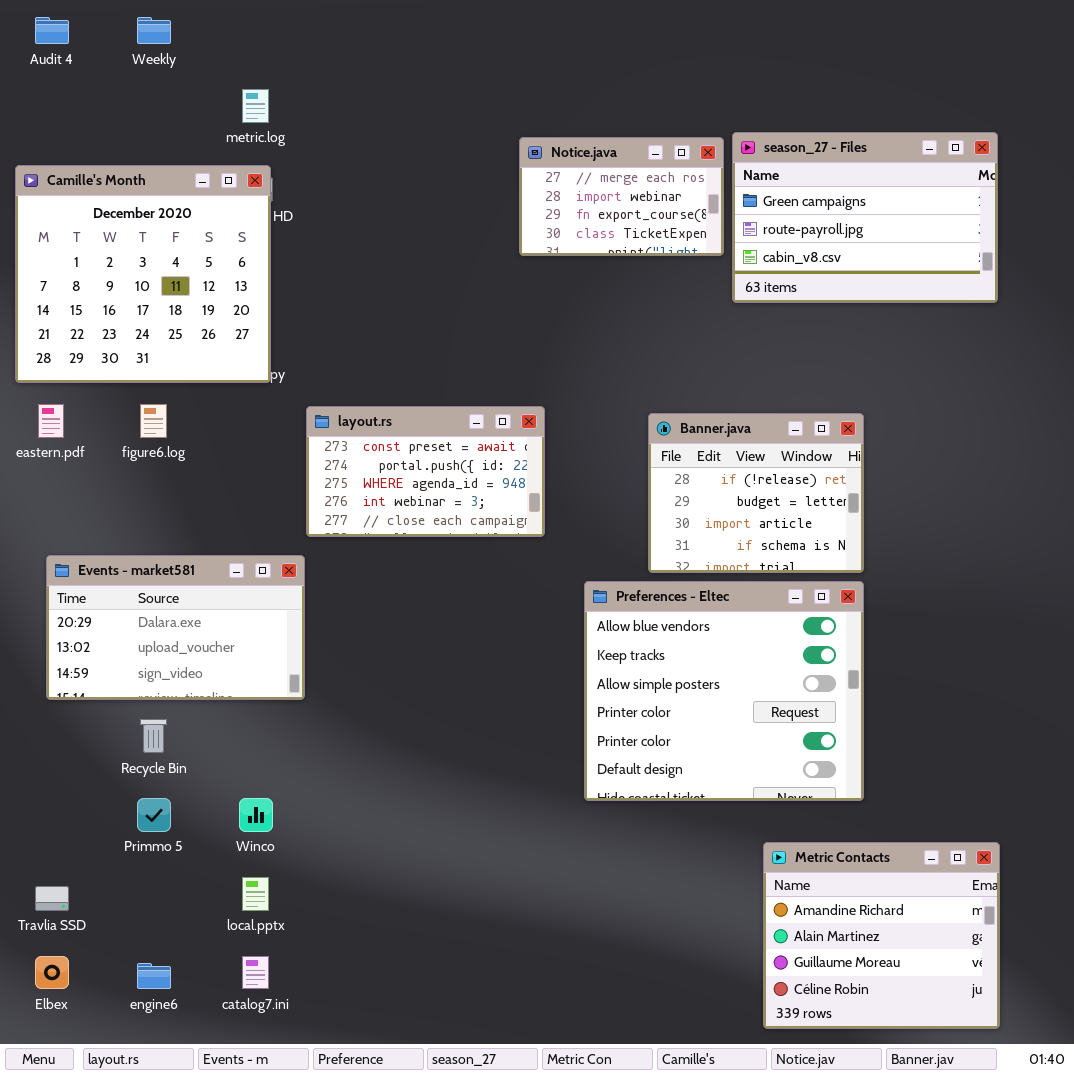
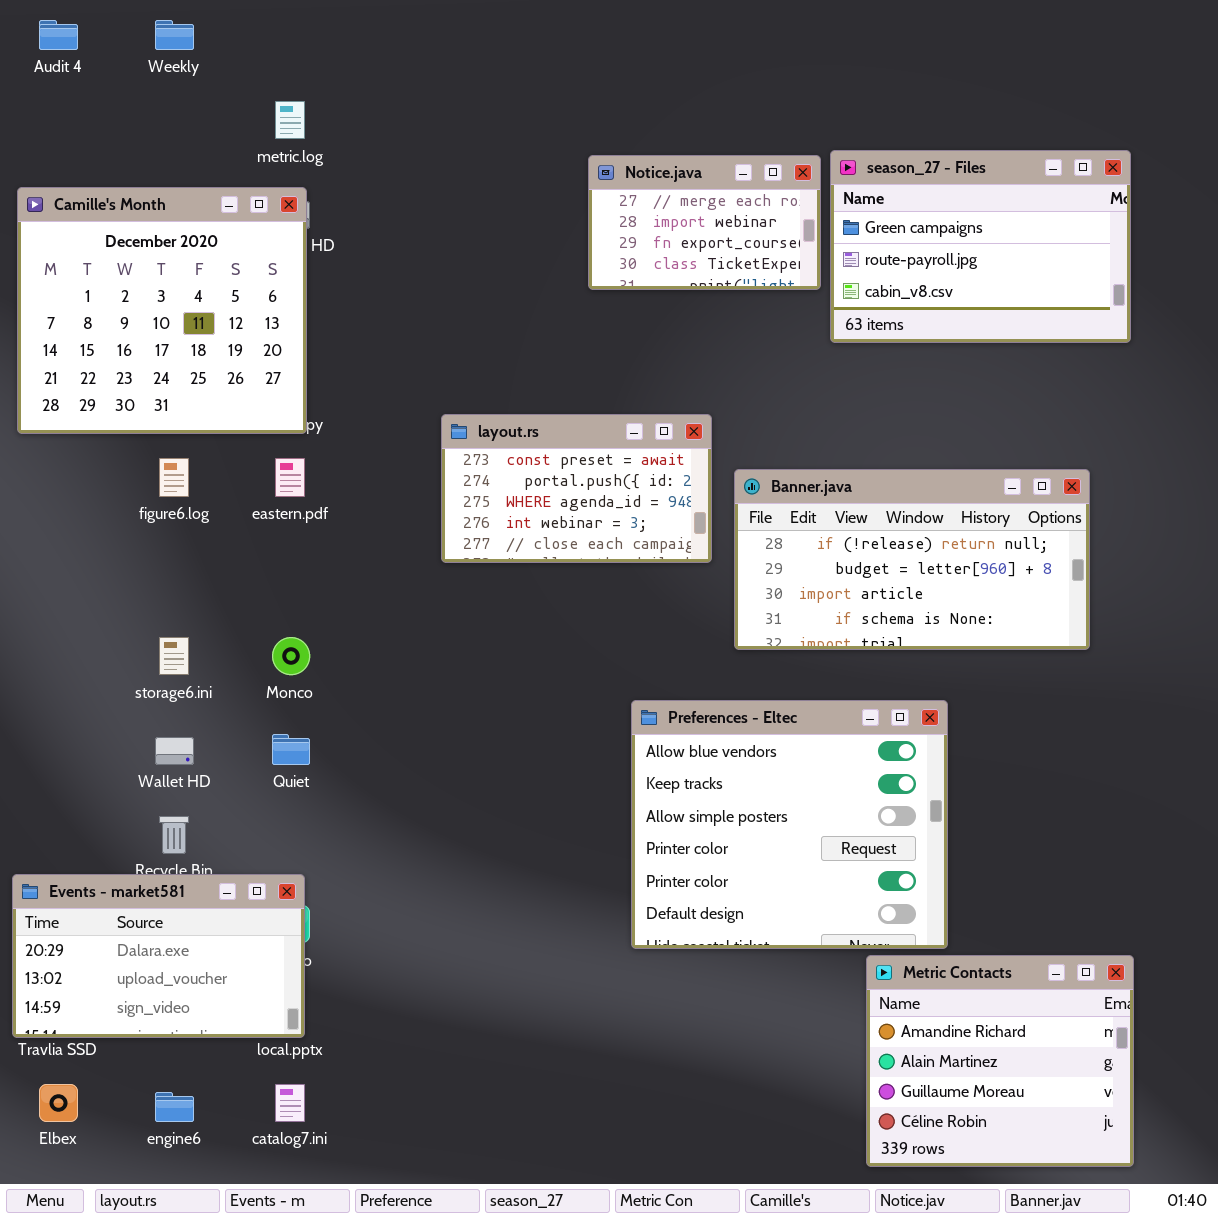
eastern.pdf: [38,404,64,438] -> [275,458,305,497], moved
layout.rs: [306,406,545,537] -> [441,414,712,563], moved
Banner.java: [648,413,864,573] -> [734,469,1090,650], resized
Events - market581: [46,555,305,700] -> [12,874,305,1038], moved
Preferences - Eltec: [584,581,864,801] -> [631,700,948,949], moved

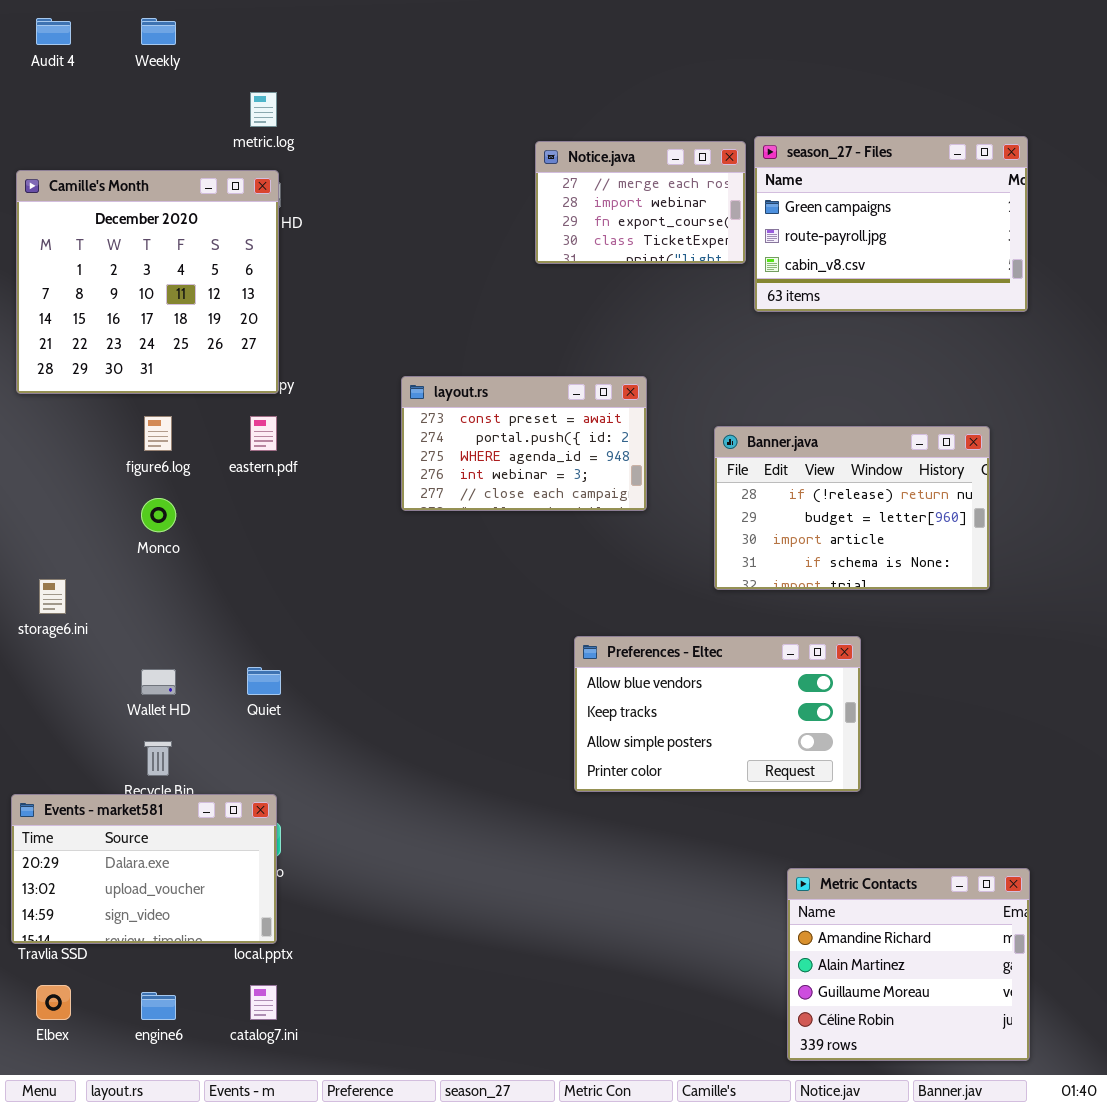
Banner.java: [734,469,1090,650] -> [714,426,990,590], resized
storage6.ini: [159,637,189,675] -> [39,579,66,614], moved
Monco: [272,637,310,675] -> [141,498,176,532], moved
Preferences - Eltec: [631,700,948,949] -> [574,636,861,792], resized

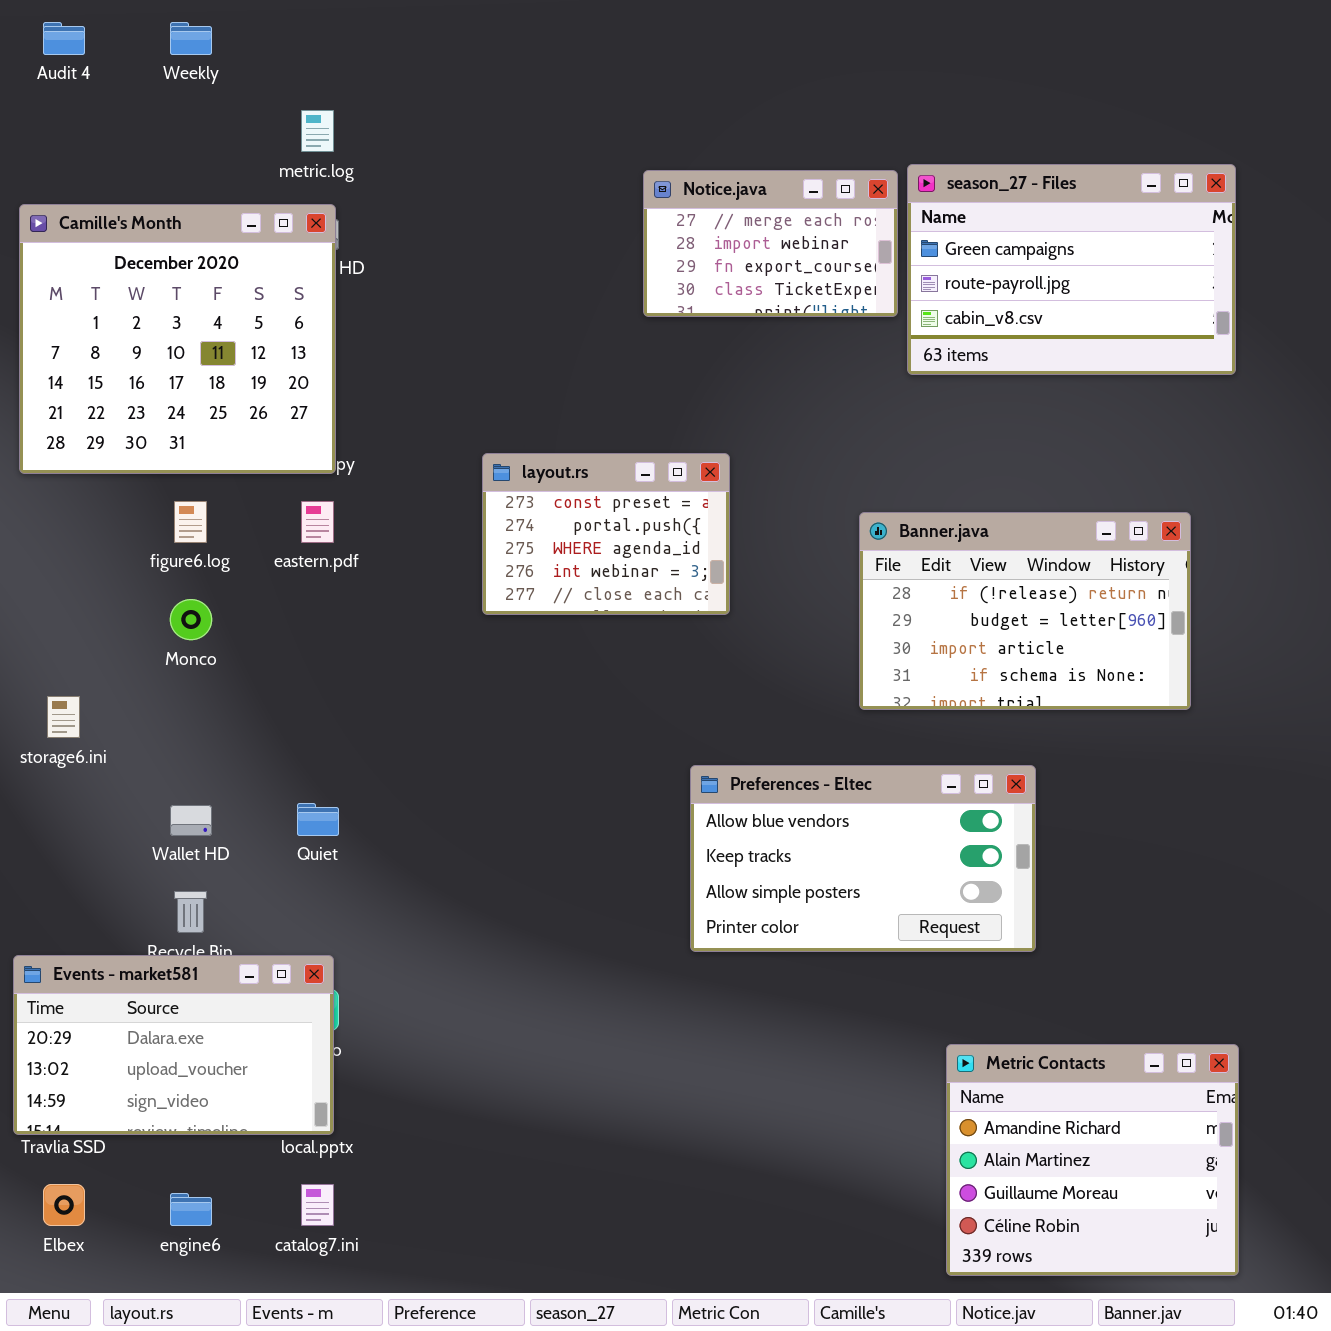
layout.rs: [401,376,647,511] -> [482,453,730,615], resized

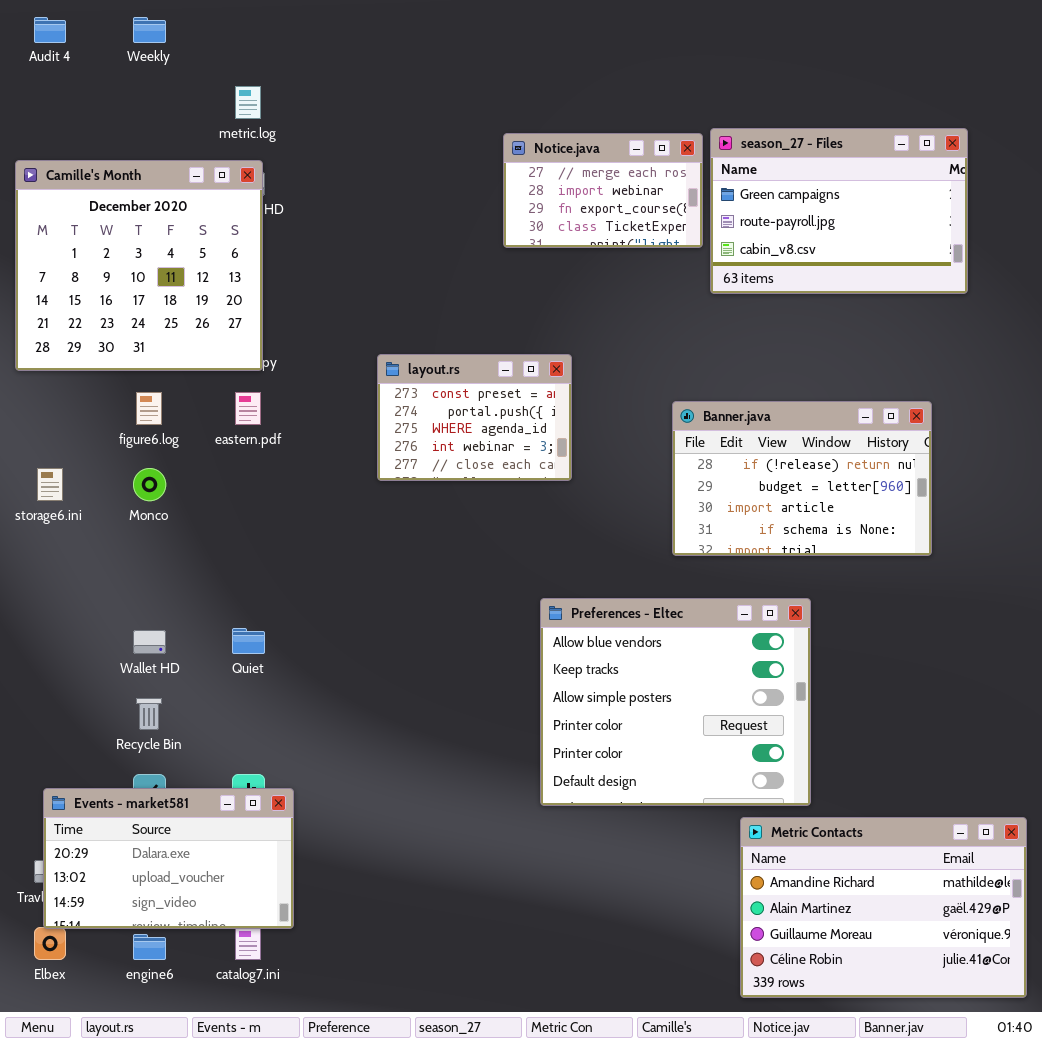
storage6.ini: [47,696,80,738] -> [37,468,63,501], moved
Preferences - Eltec: [690,765,1036,952] -> [540,598,811,806], resized
Events - market581: [13,955,334,1135] -> [43,788,294,929], moved
Metric Contacts: [946,1044,1239,1276] -> [740,817,1027,998], resized

